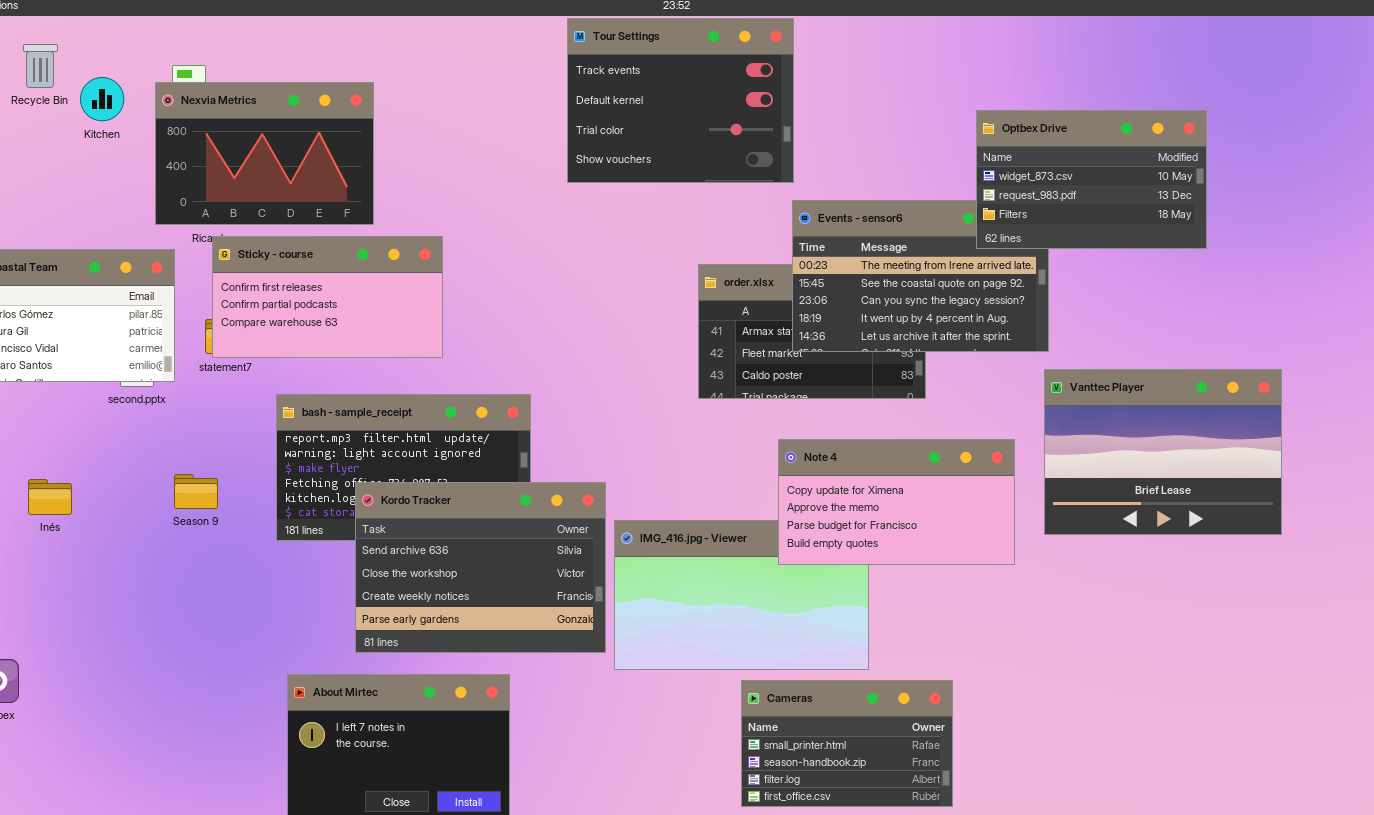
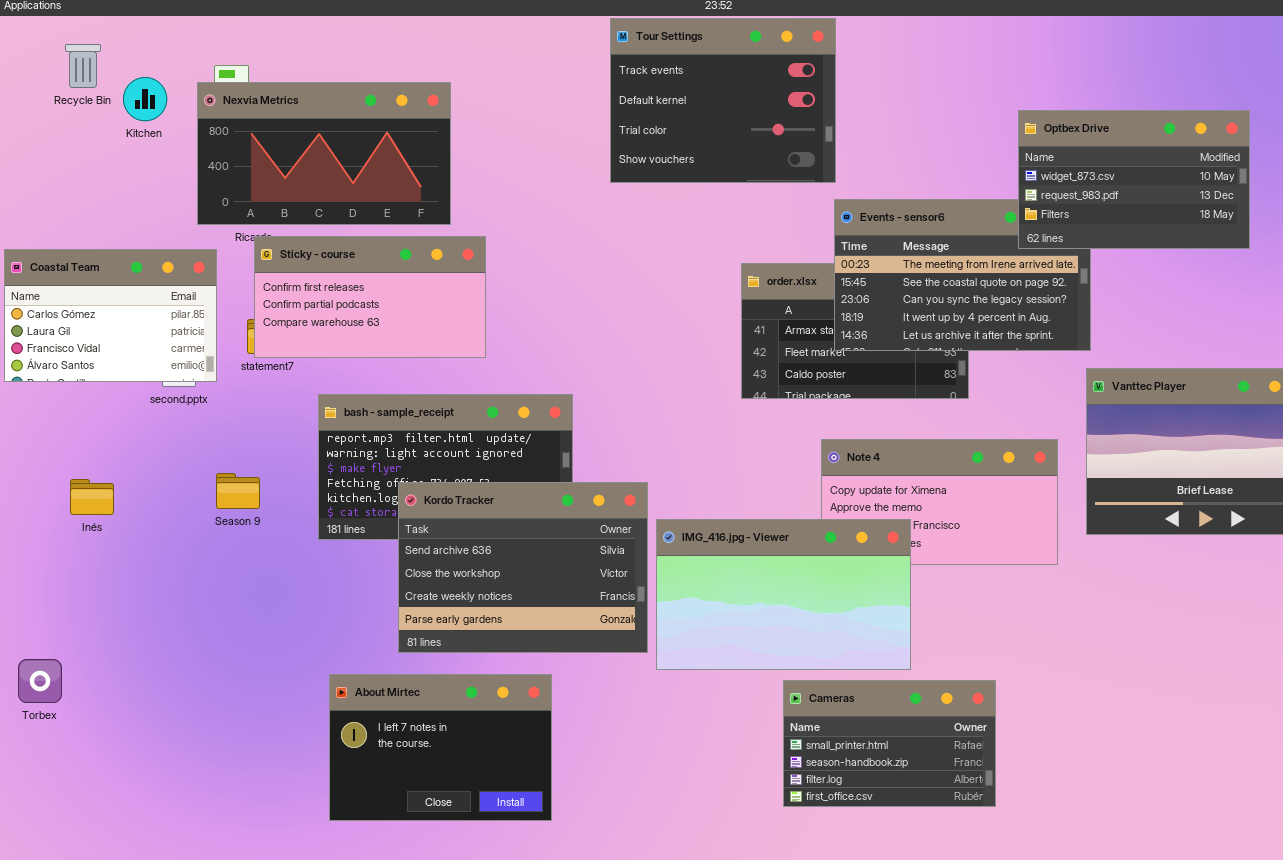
Nexvia Metrics: [155,82,374,225] -> [197,82,451,225], resized
IMG_416.jpg - Viewer: [614,520,869,670] -> [656,519,911,670], raised

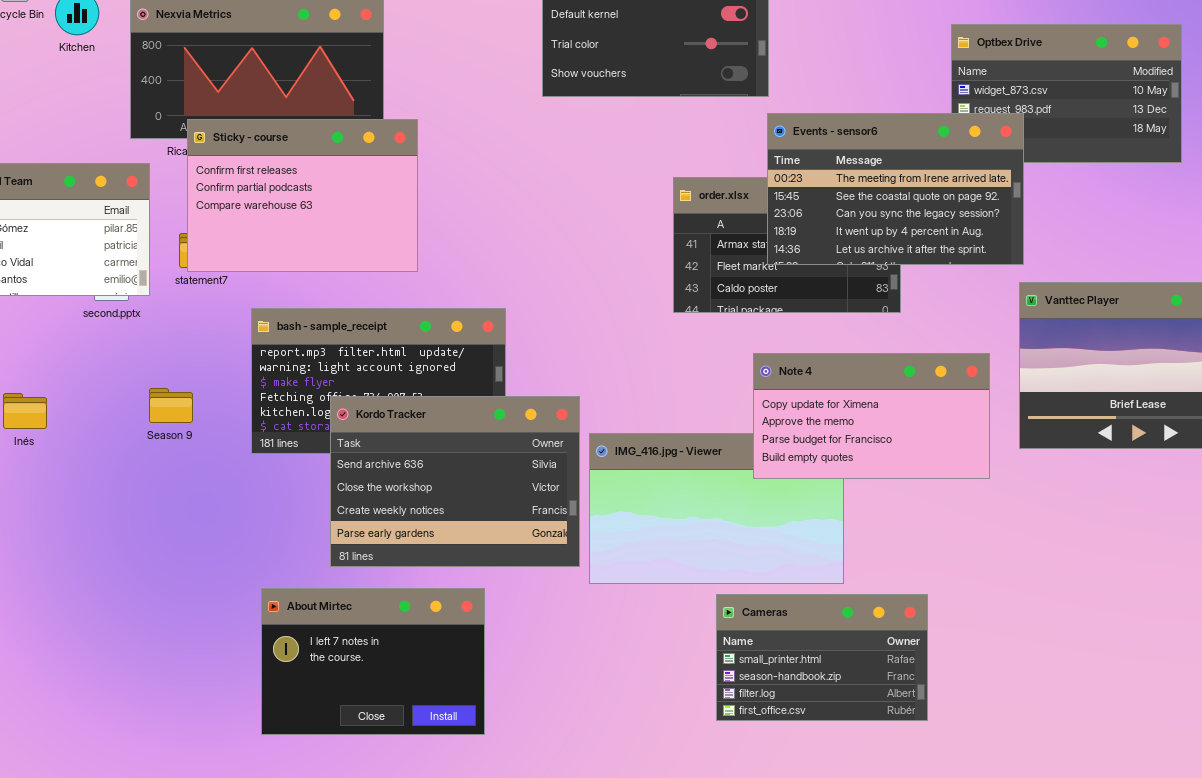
Events - sensor6: [834,199,1091,351] -> [767,113,1024,265], raised
Sticky - course: [254,236,486,358] -> [187,119,418,272], resized
Note 4: [821,439,1058,565] -> [753,353,990,479], raised

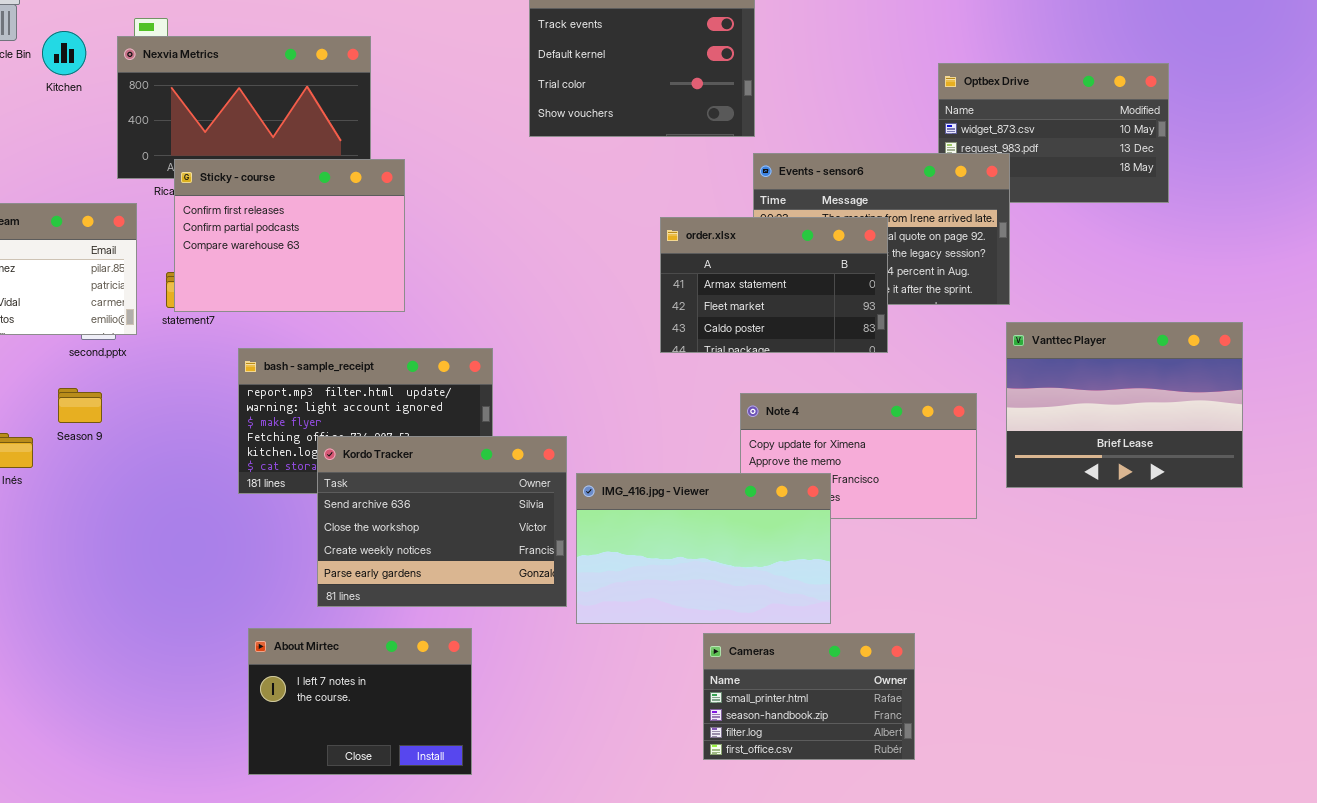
order.xlsx: [673,177,901,313] -> [660,217,888,353], raised
Season 9: [149,388,193,423] -> [58,388,102,423], moved
IMG_416.jpg - Viewer: [589,433,844,584] -> [576,473,831,624], raised

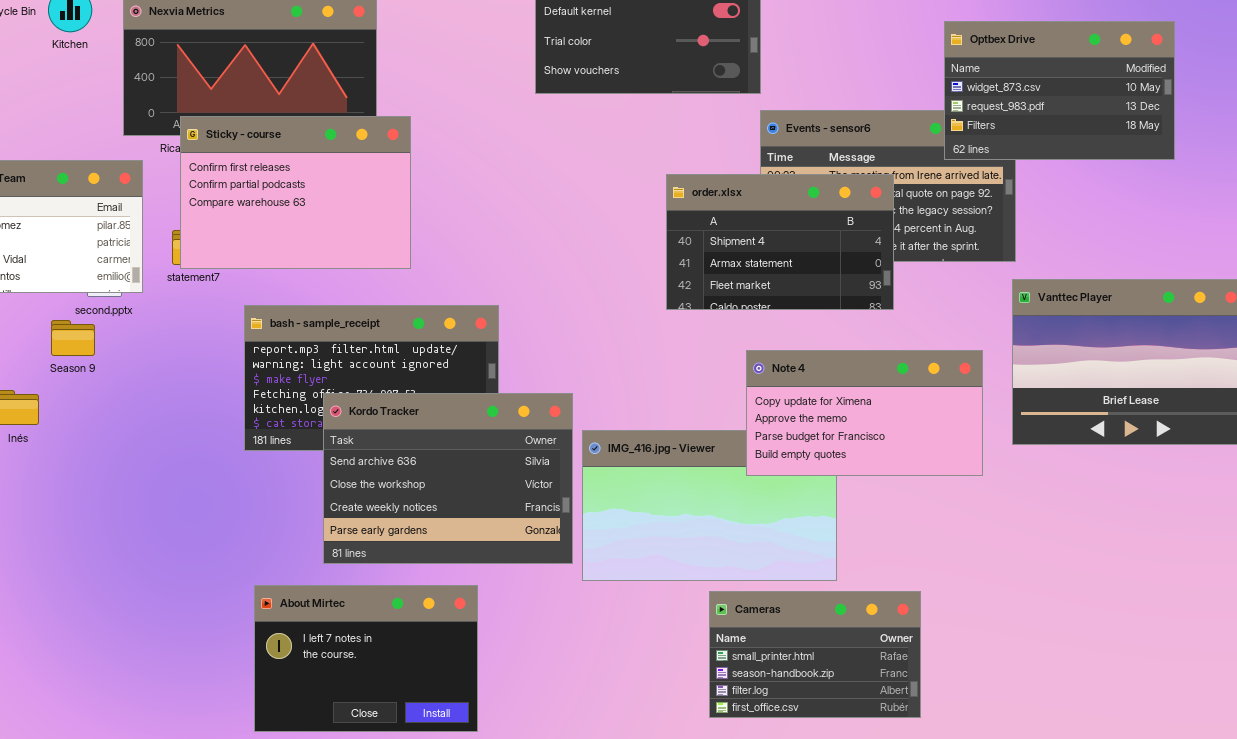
Optbex Drive: [938,63,1169,203] -> [944,21,1175,160], raised
order.xlsx: [660,217,888,353] -> [666,174,894,310], scrolled up 1 row
Season 9: [58,388,102,423] -> [51,320,95,356], moved
Note 4: [740,393,977,519] -> [746,350,983,476], raised

